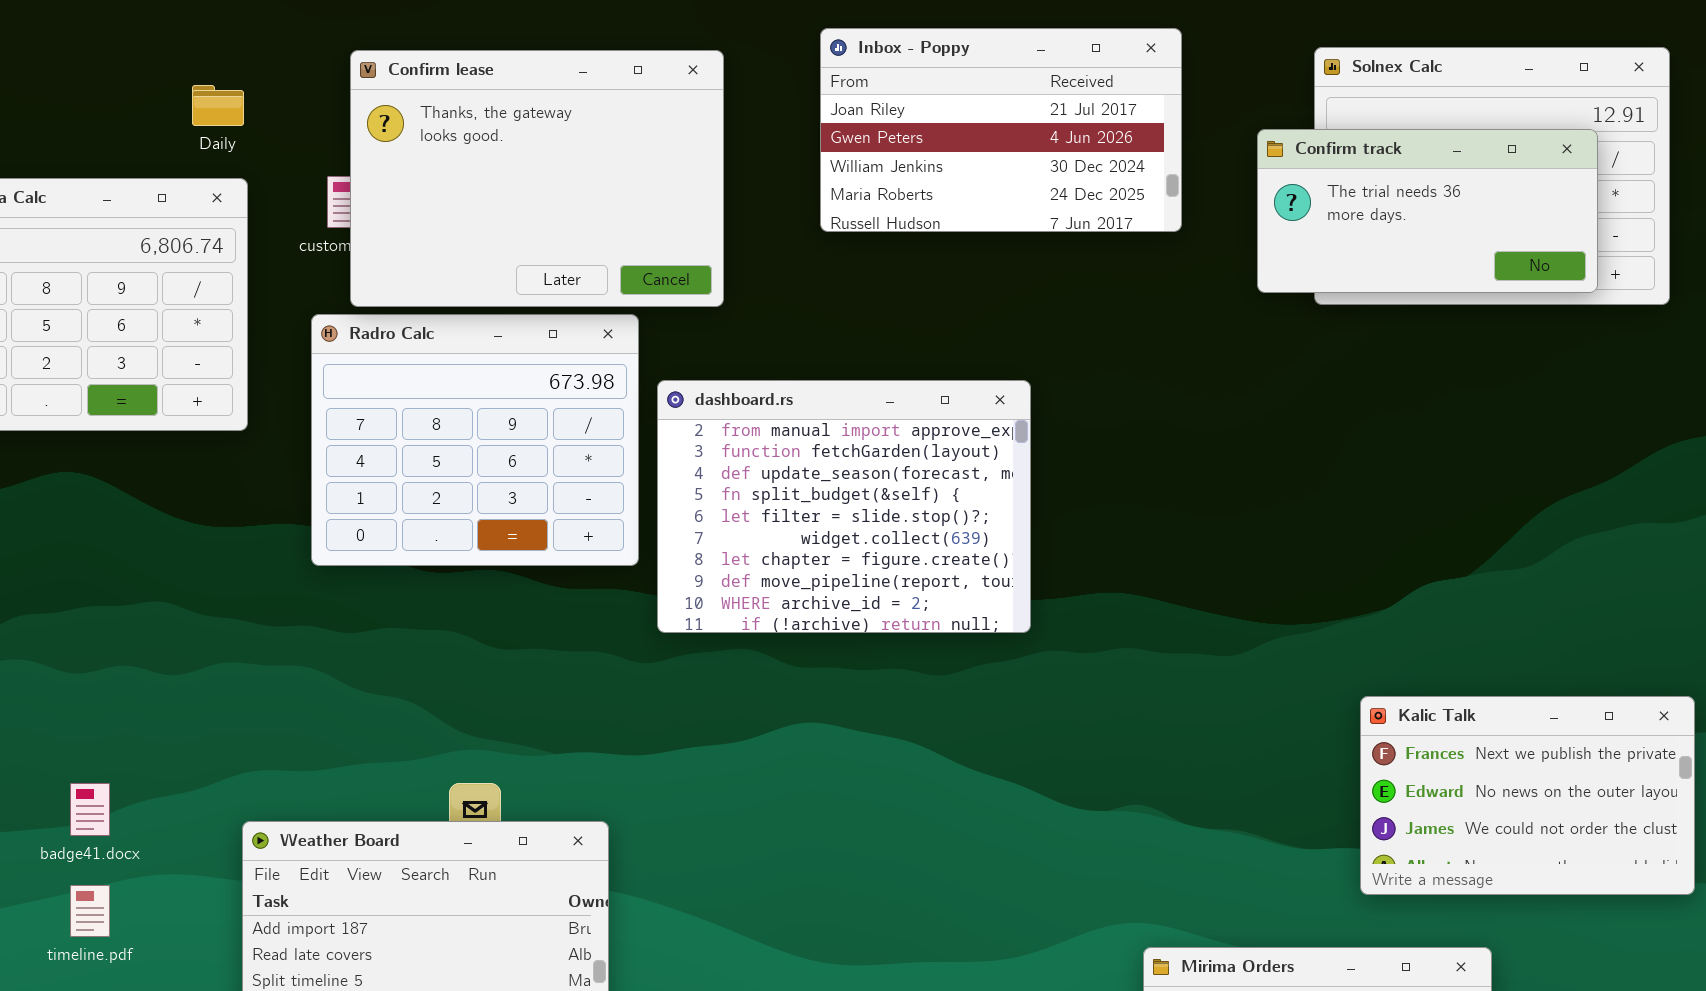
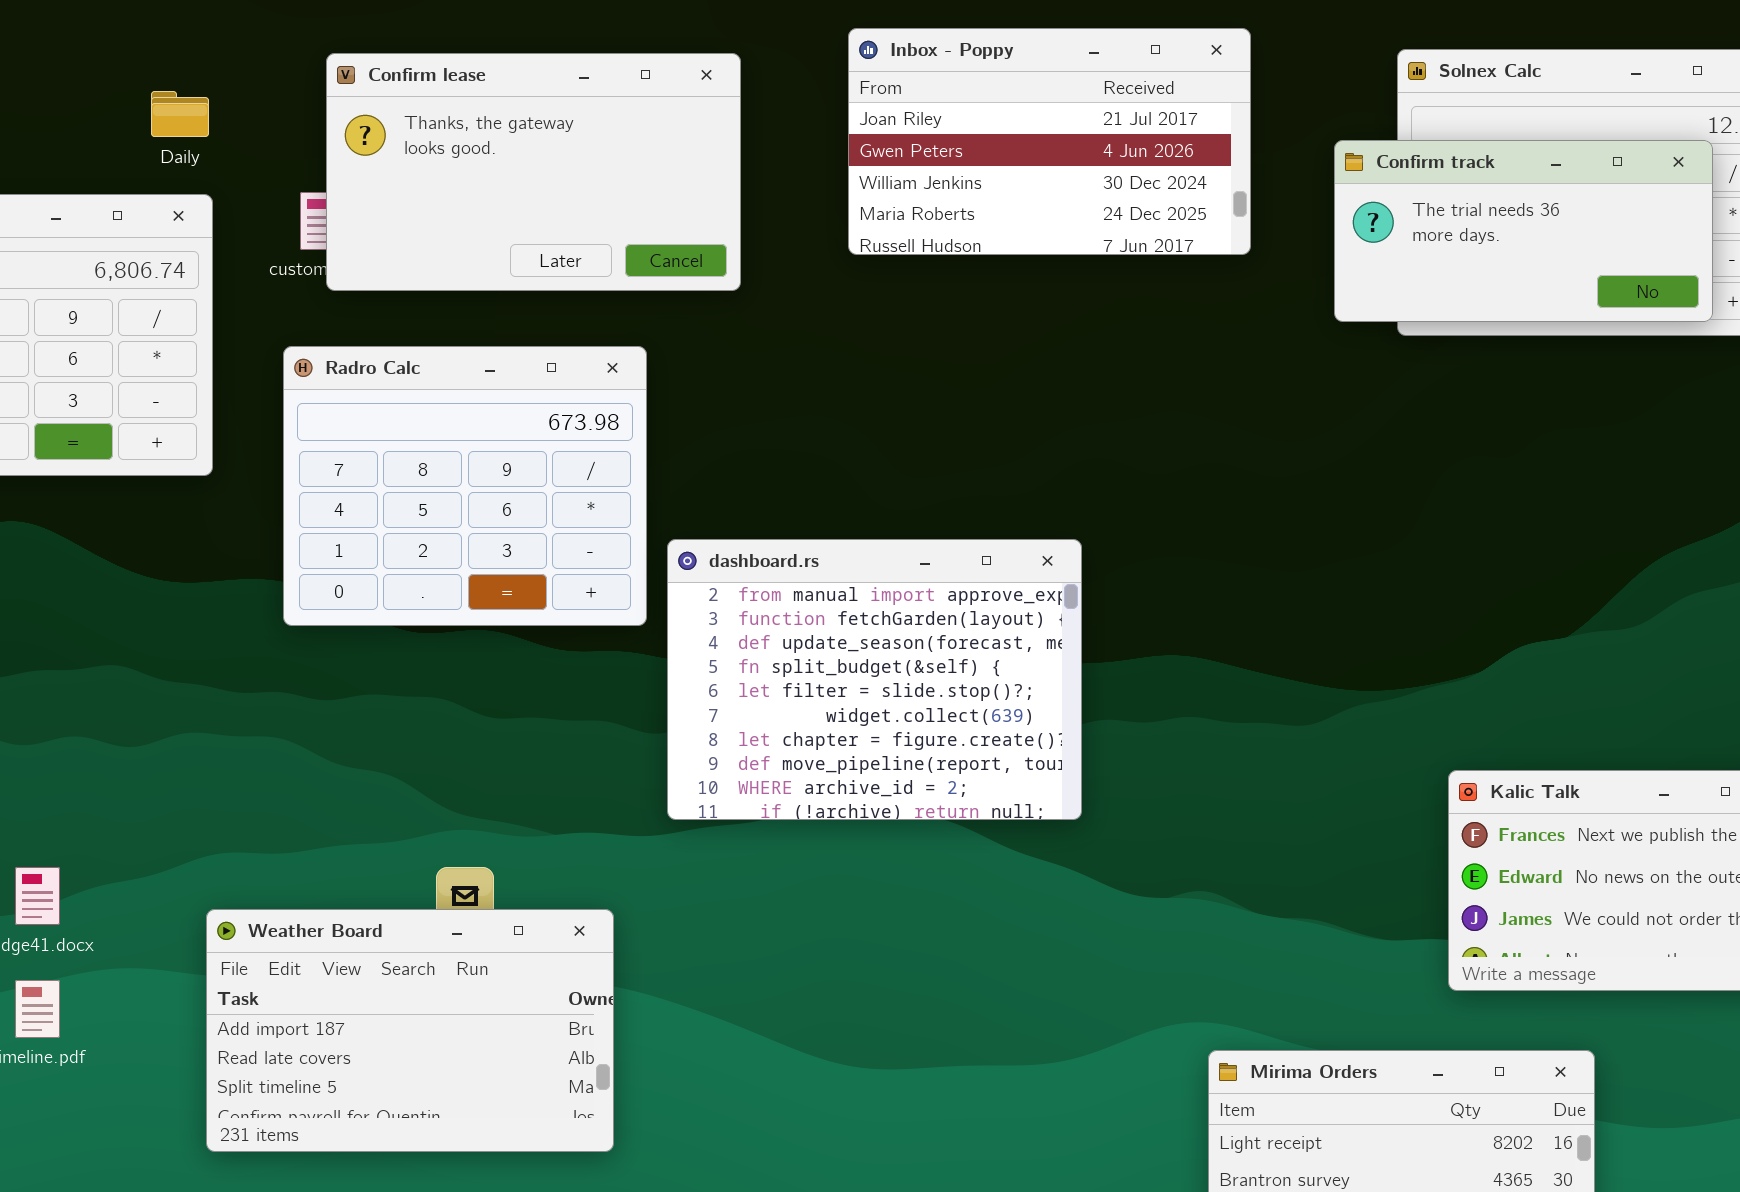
Confirm lease: [350,50,724,307] -> [326,53,741,291], resized
dashboard.rs: [657,380,1031,633] -> [667,539,1082,820], moved

